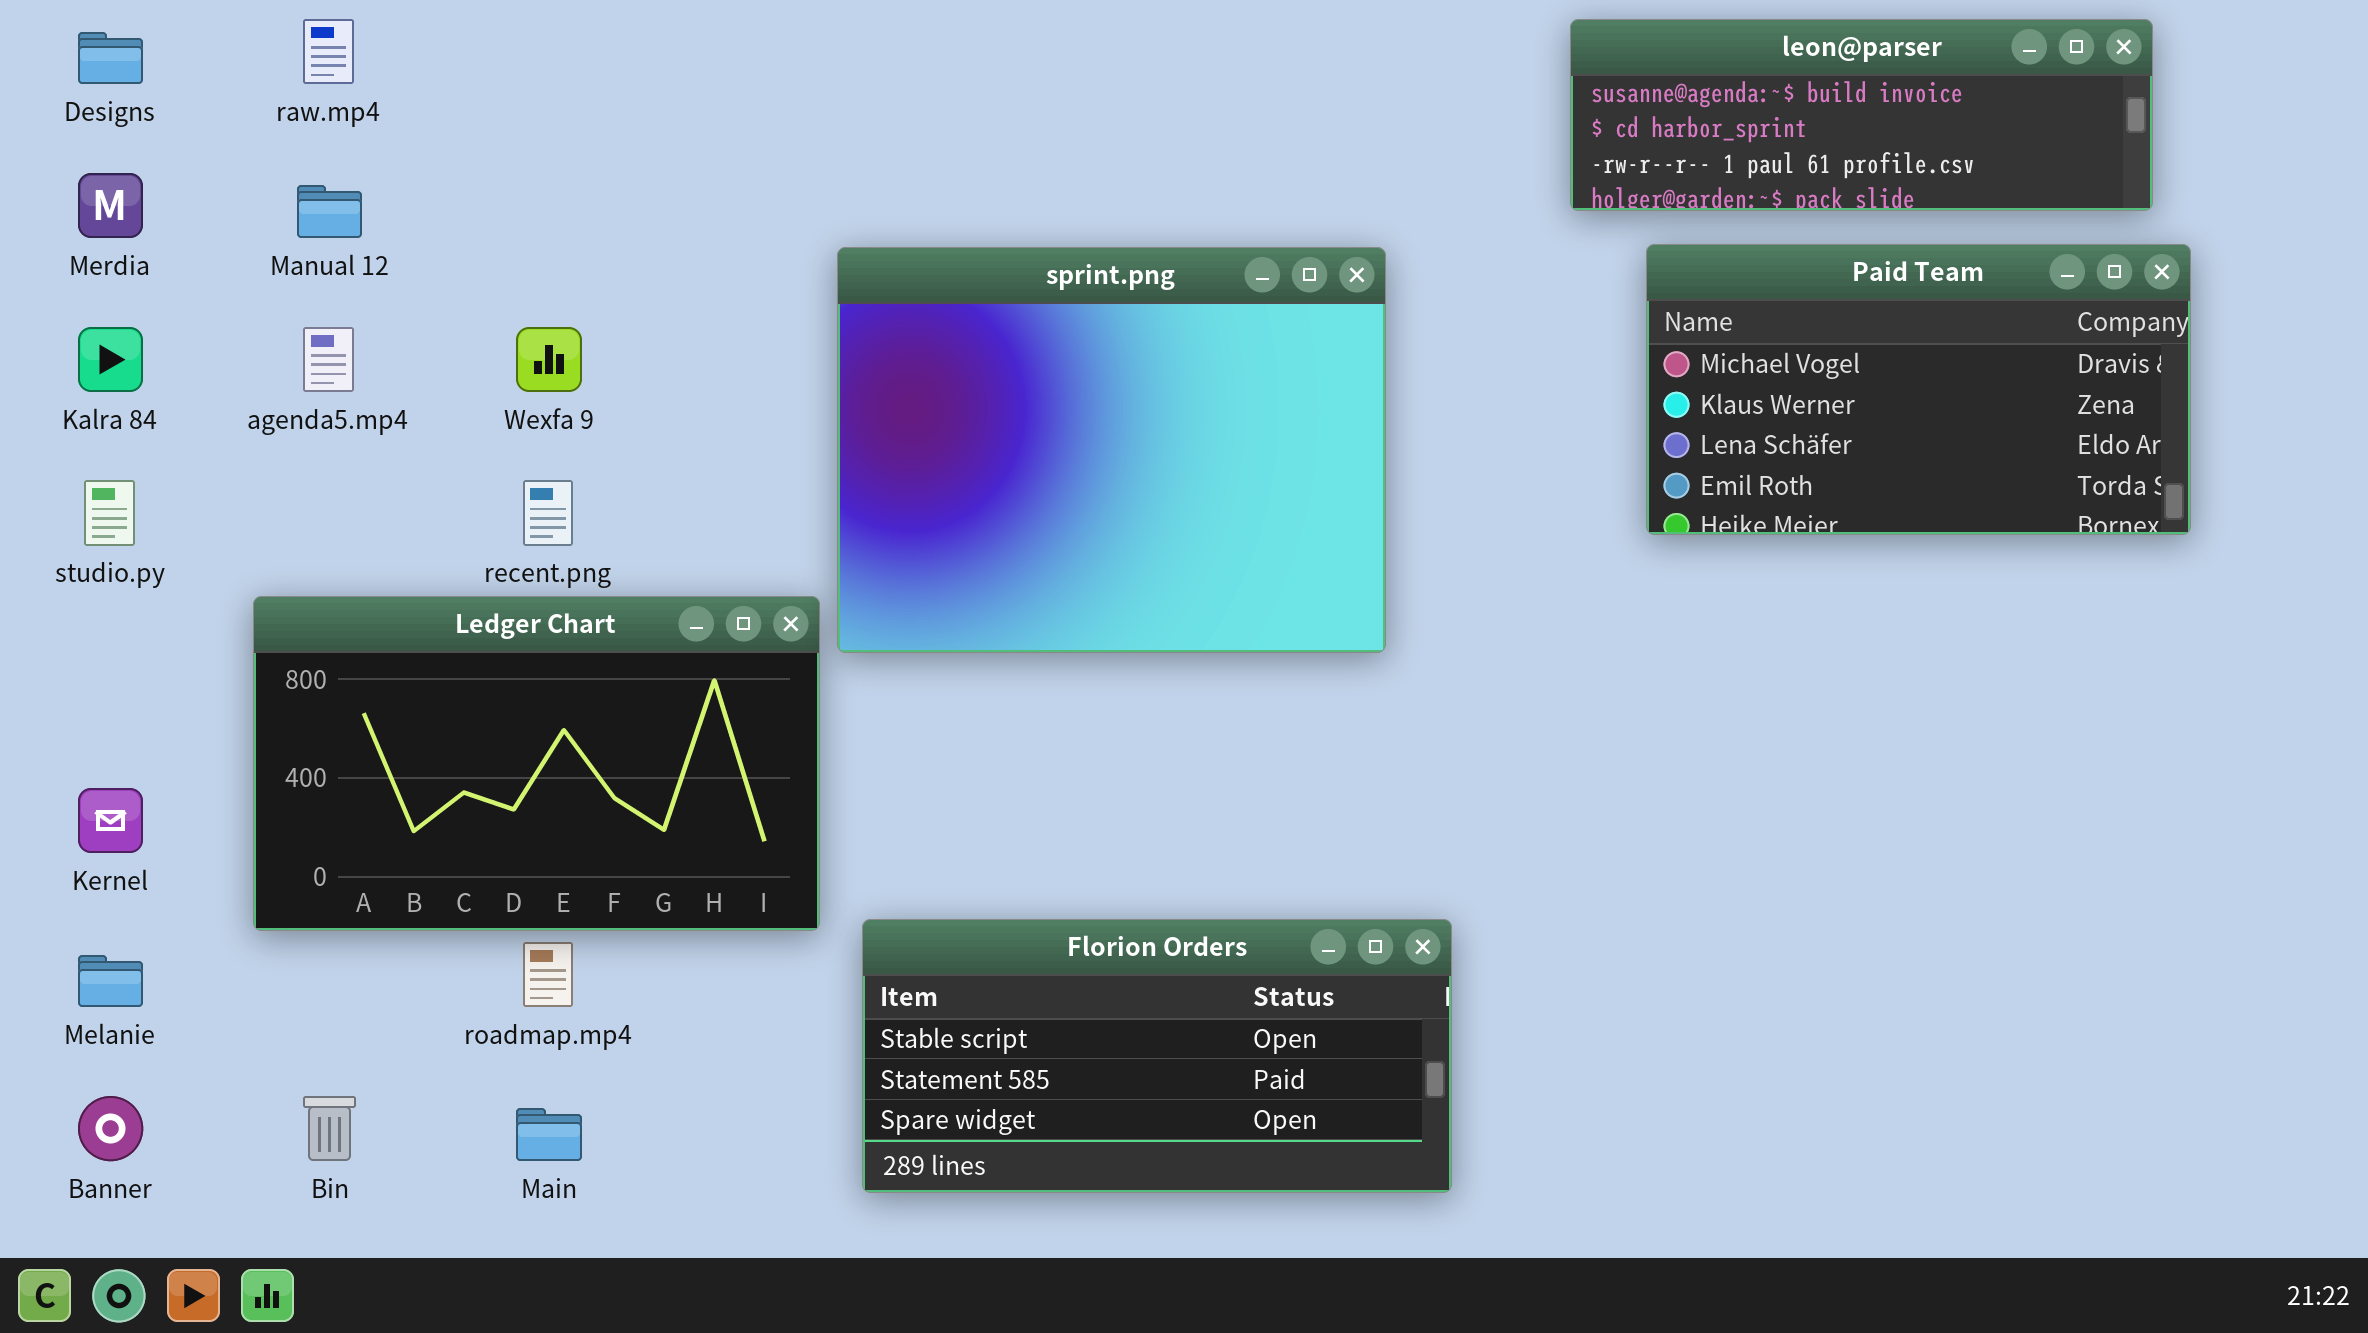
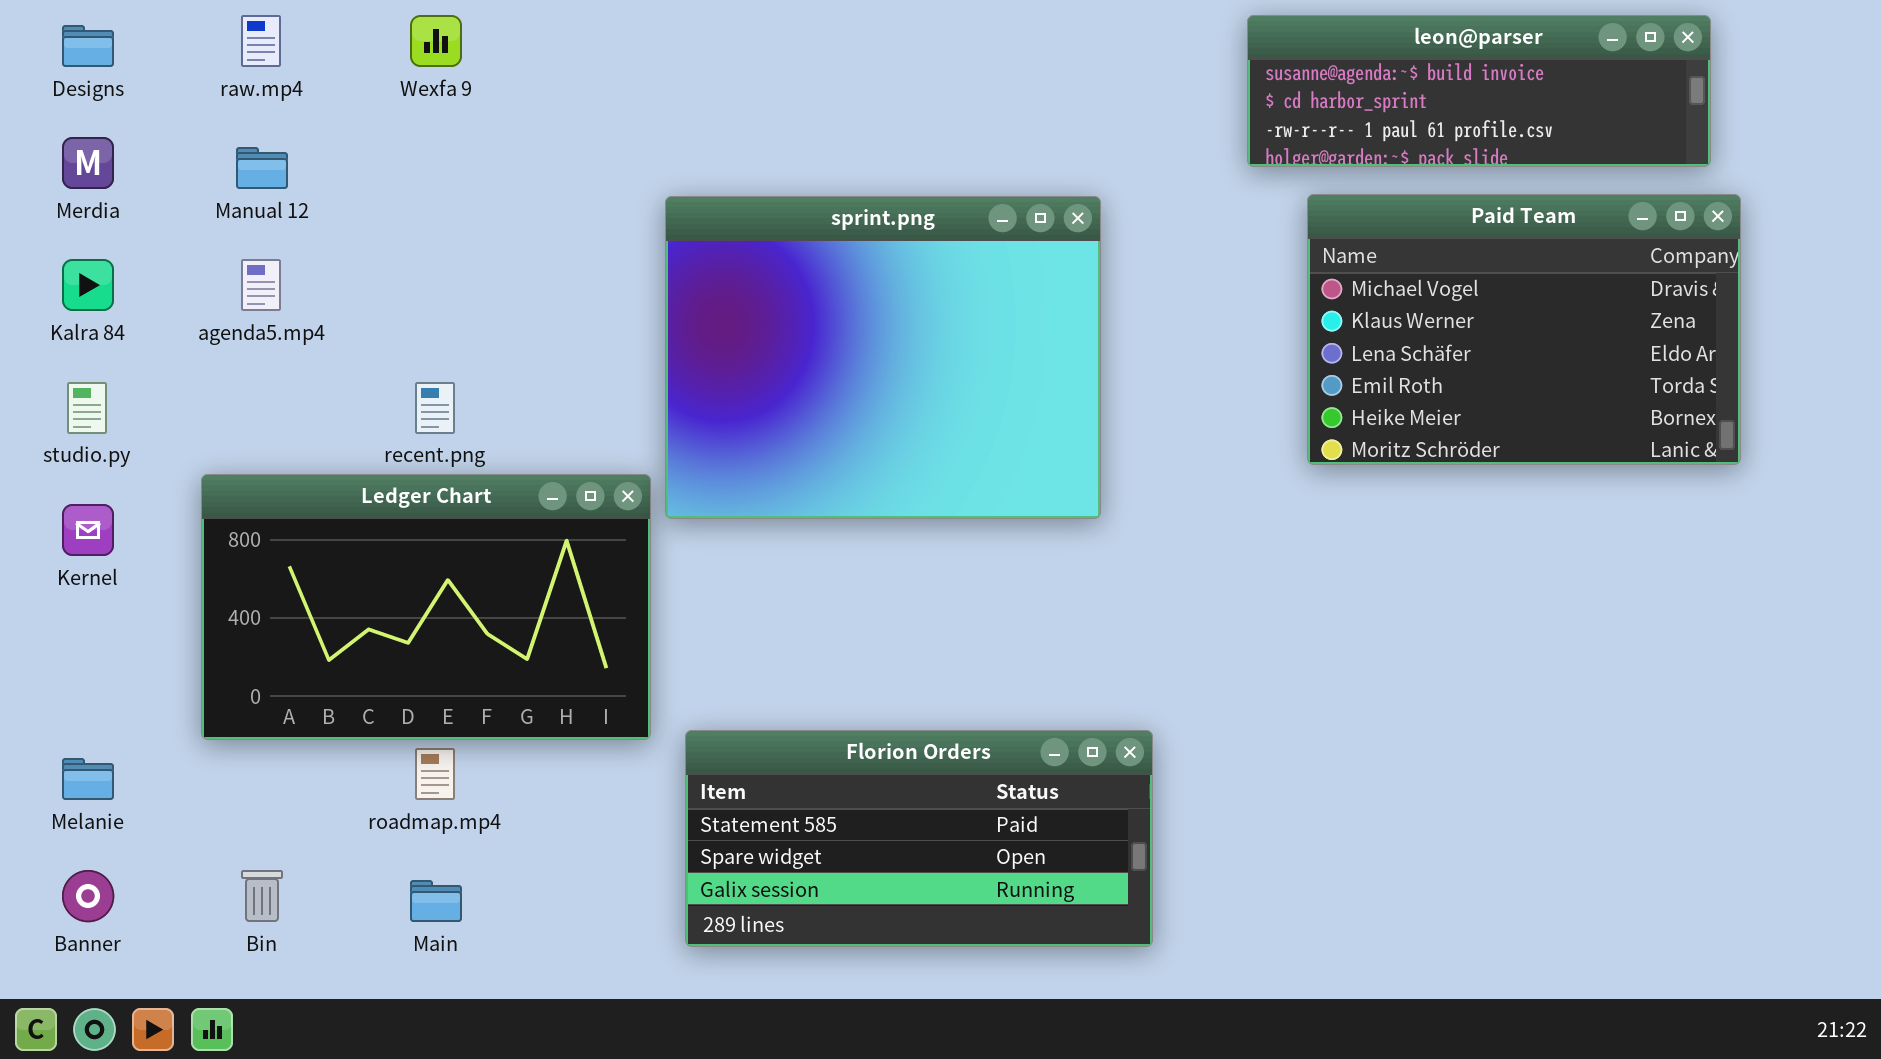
Paid Team: [1646,244,2191,535] -> [1307,194,1741,465], resized
Wexfa 9: [516,327,582,392] -> [410,15,462,67], moved
Kernel: [78,788,143,853] -> [62,504,114,556], moved
Florion Orders: [862,919,1452,1193] -> [685,730,1153,947], scrolled down 1 row

